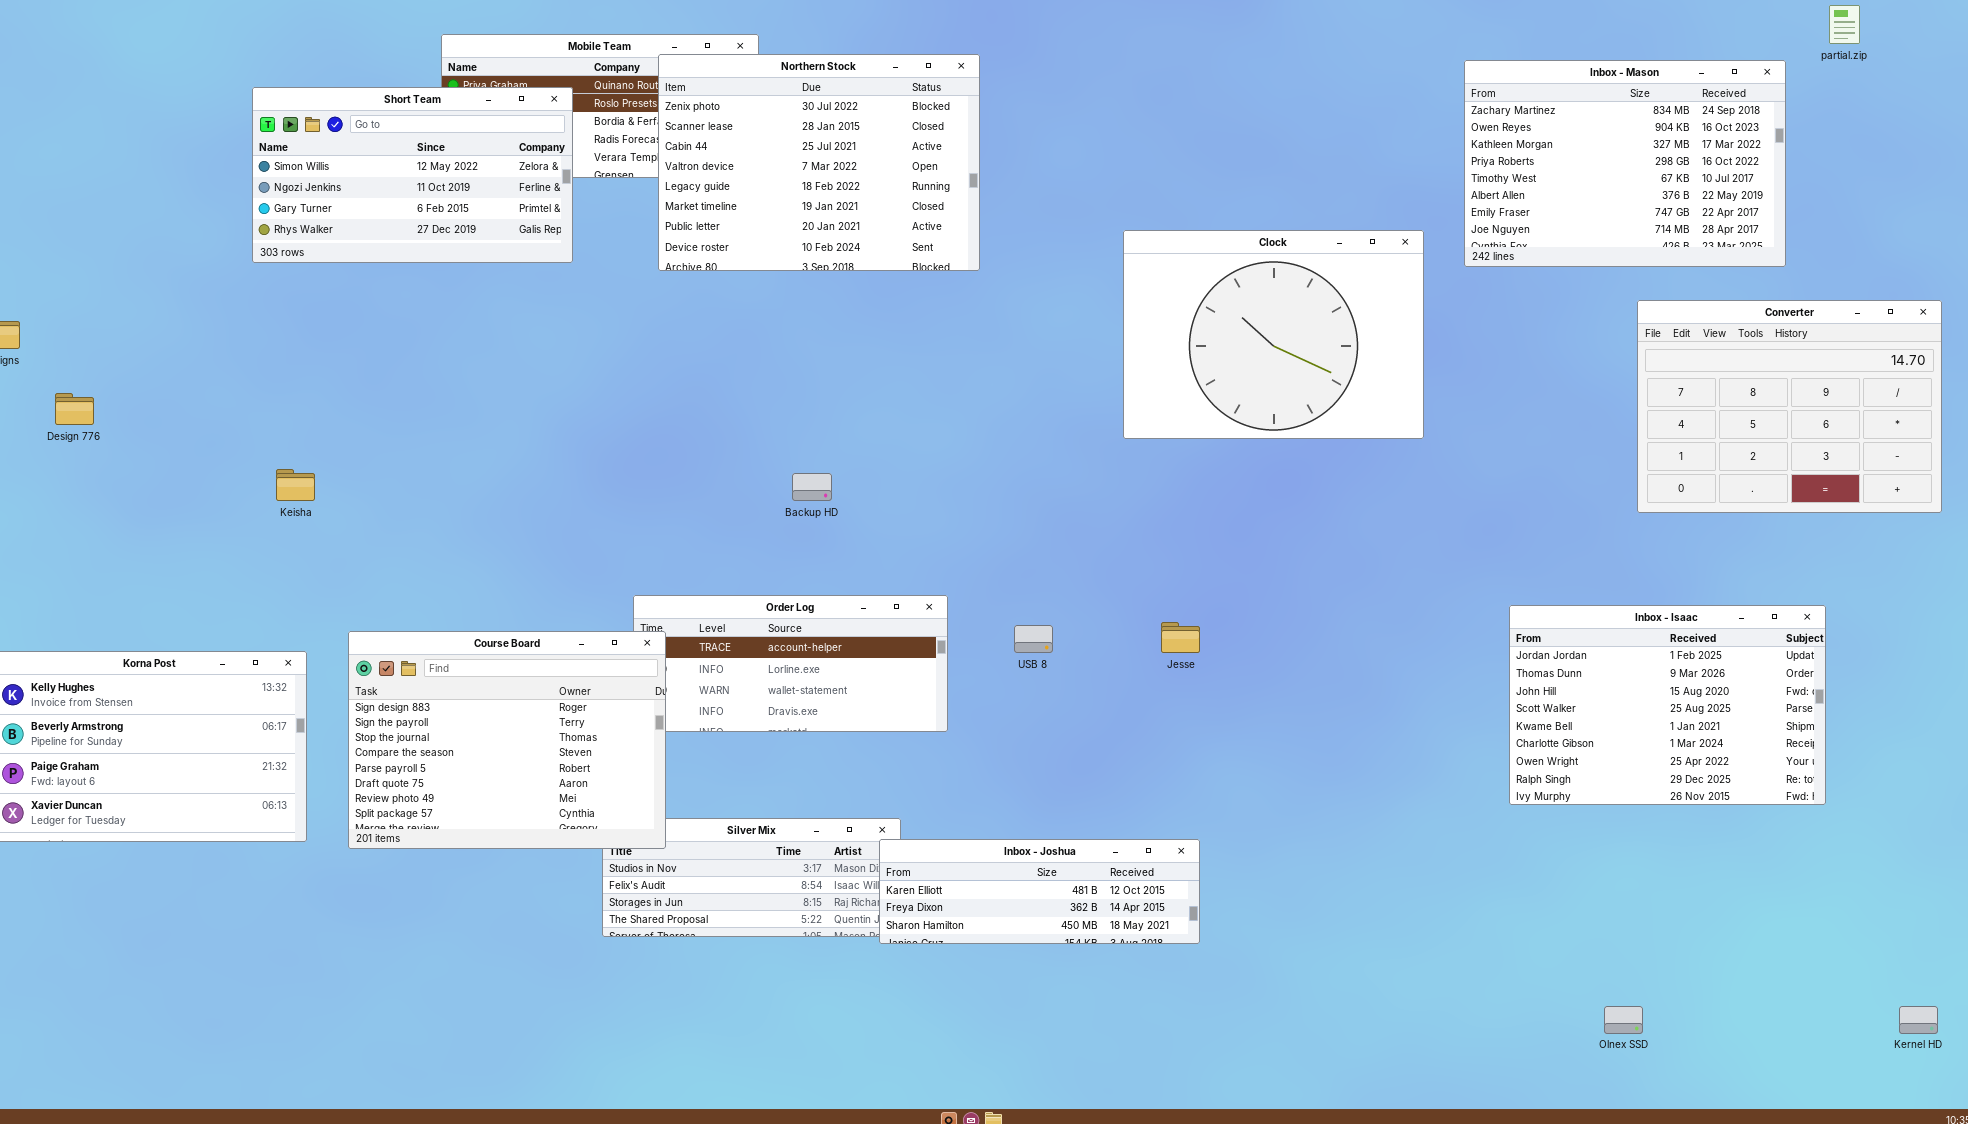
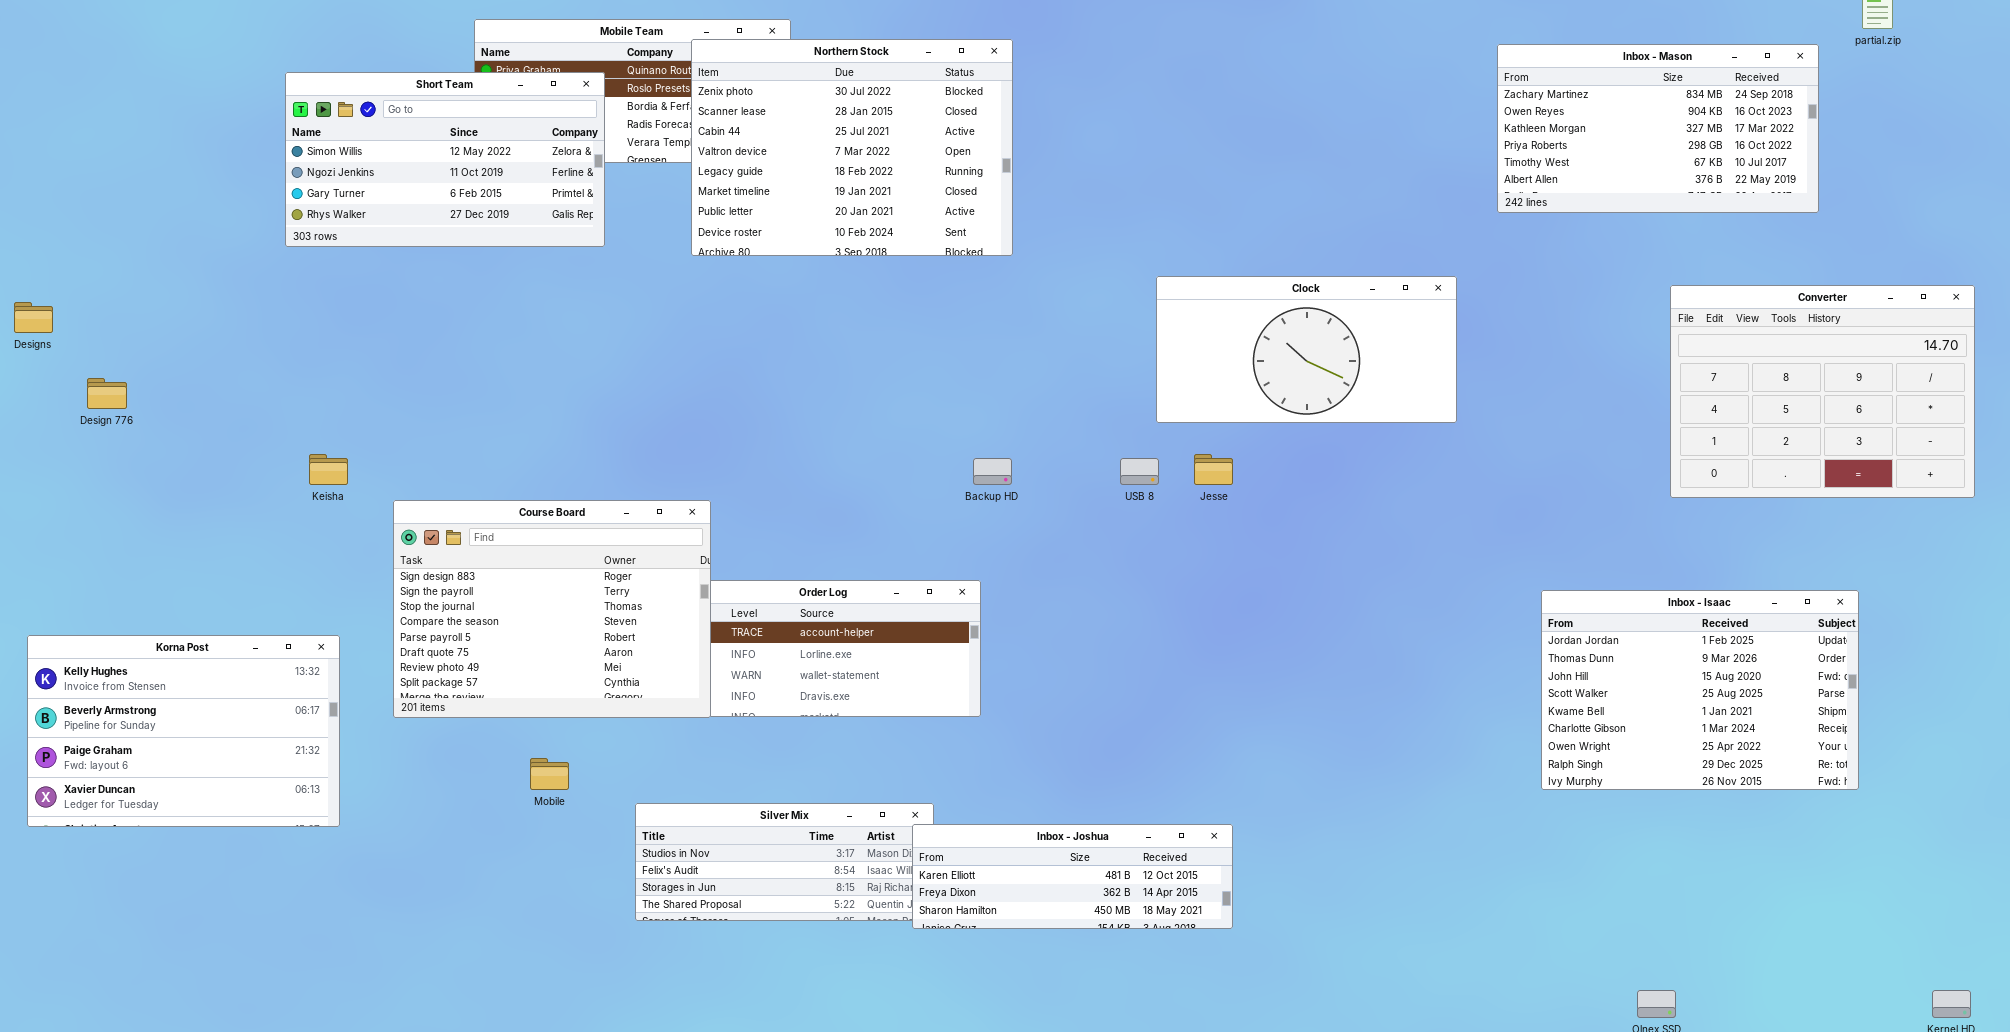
Inbox - Mason: [1464,60,1786,267] -> [1497,44,1819,213], resized
Clock: [1123,230,1424,439] -> [1156,276,1457,423], resized
Backup HD: [792,473,832,501] -> [973,458,1012,485], moved
Jesse: [1161,622,1200,653] -> [1194,454,1233,485], moved
USB 8: [1014,625,1053,653] -> [1120,458,1159,485], moved
Course Board: [348,631,666,849] -> [393,500,711,718], moved

